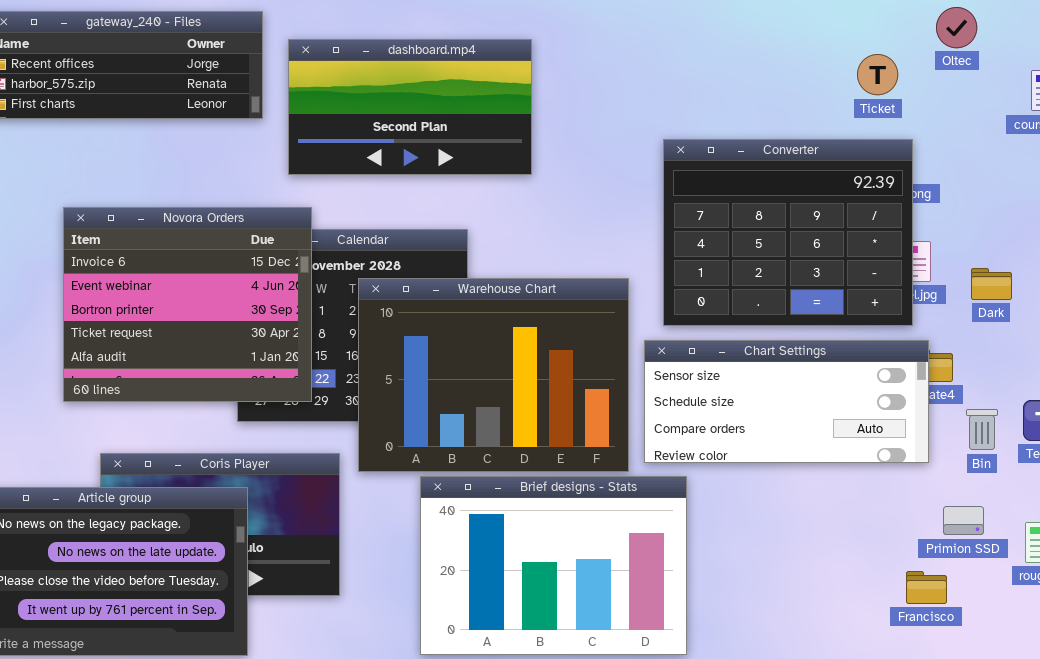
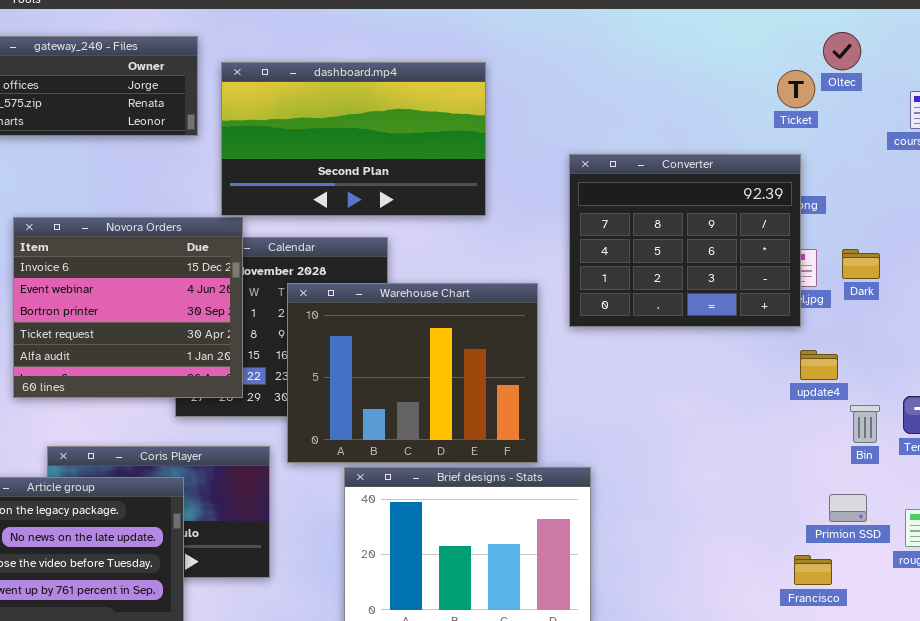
dashboard.mp4: [288,39,532,175] -> [221,62,486,216], resized
Ticket: [857,54,898,95] -> [777,70,815,108], moved
Dark: [971,268,1012,300] -> [842,249,880,279], moved
Chart Settings: [644,340,929,463] -> none, closed

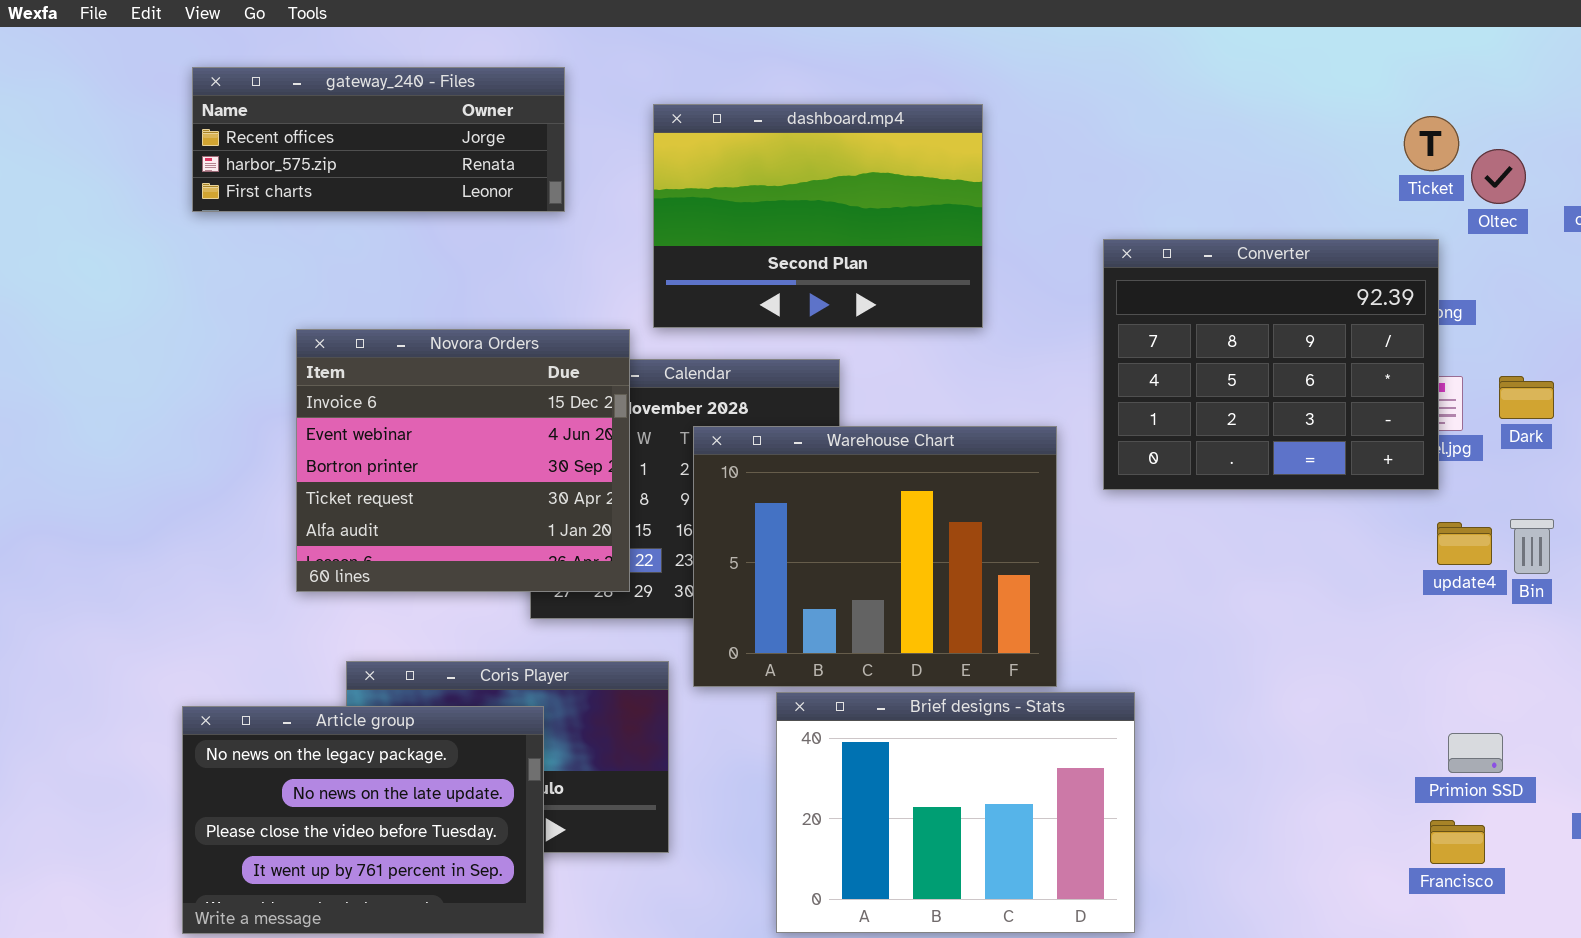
Oltec: [823,32,861,70] -> [1471,149,1526,204], moved
dashboard.mp4: [221,62,486,216] -> [653,104,983,328], resized
Bin: [850,405,880,443] -> [1510,519,1554,574], moved
Primion SSD: [829,494,867,522] -> [1448,733,1503,773], moved

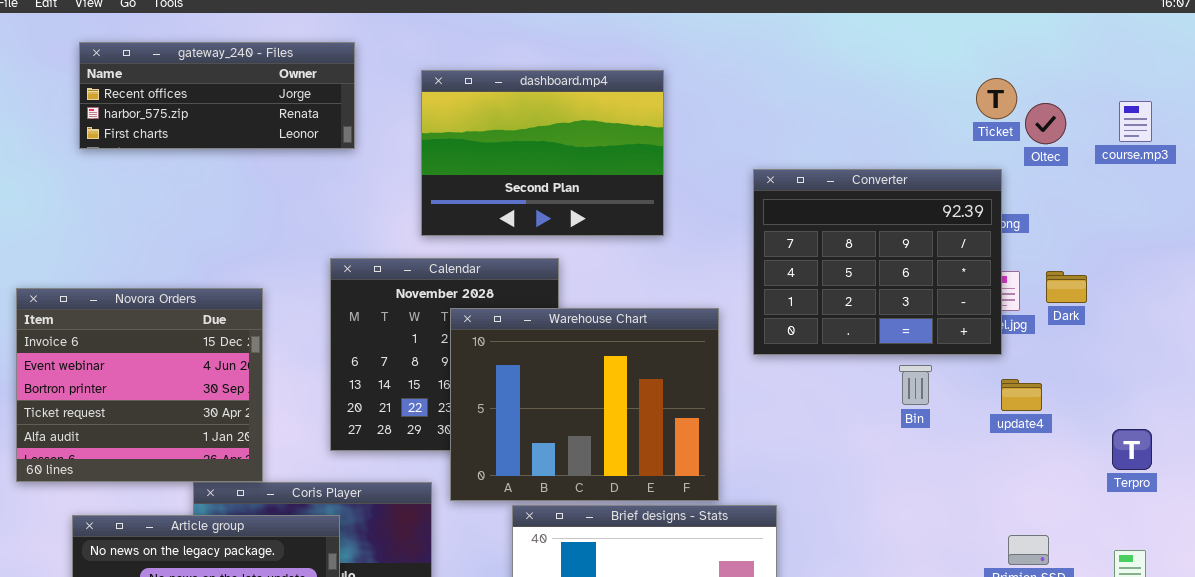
Novora Orders: [296,329,630,592] -> [16,288,263,482], moved
Bin: [1510,519,1554,574] -> [899,365,932,405], moved

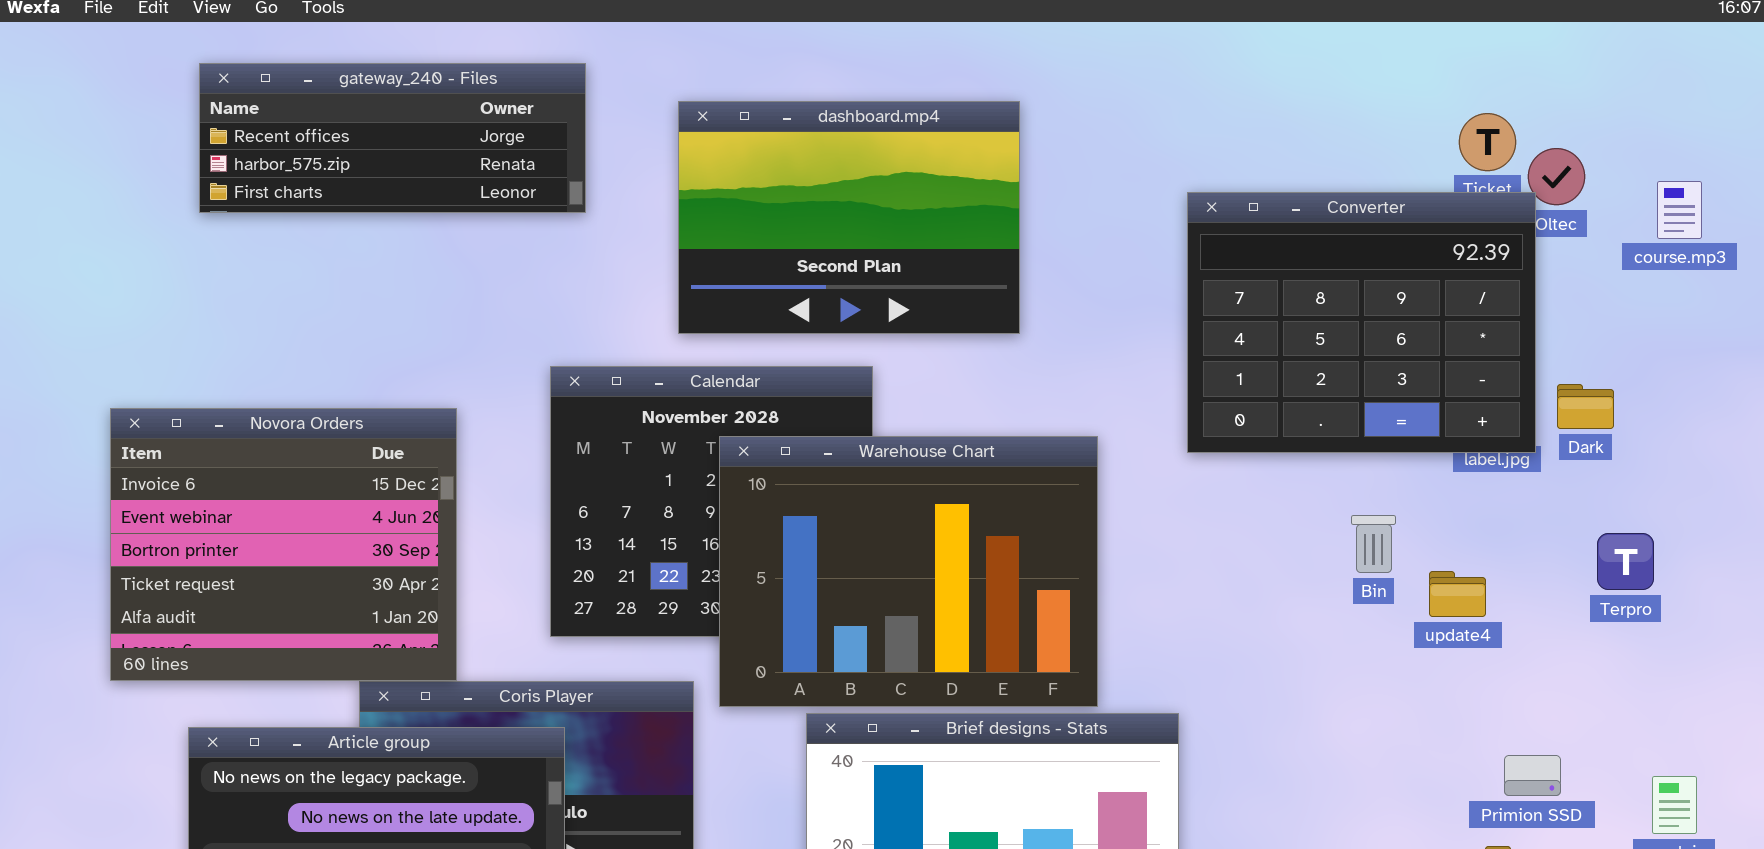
course.mp3: [1119,101,1152,142] -> [1657,181,1702,239], moved
Converter: [753,169,1002,355] -> [1187,192,1536,453], moved
update4: [1001,379,1042,411] -> [1429,571,1486,617], moved
Terpro: [1112,429,1152,470] -> [1597,533,1654,590], moved

